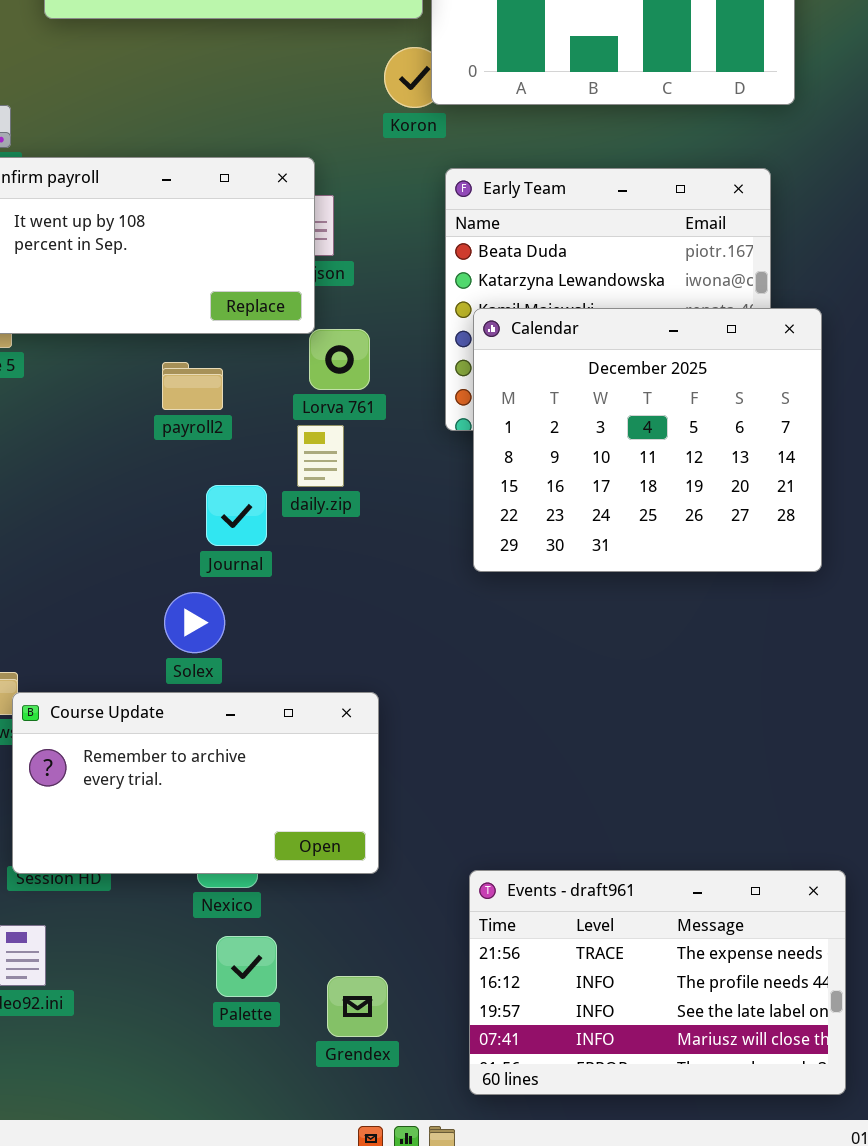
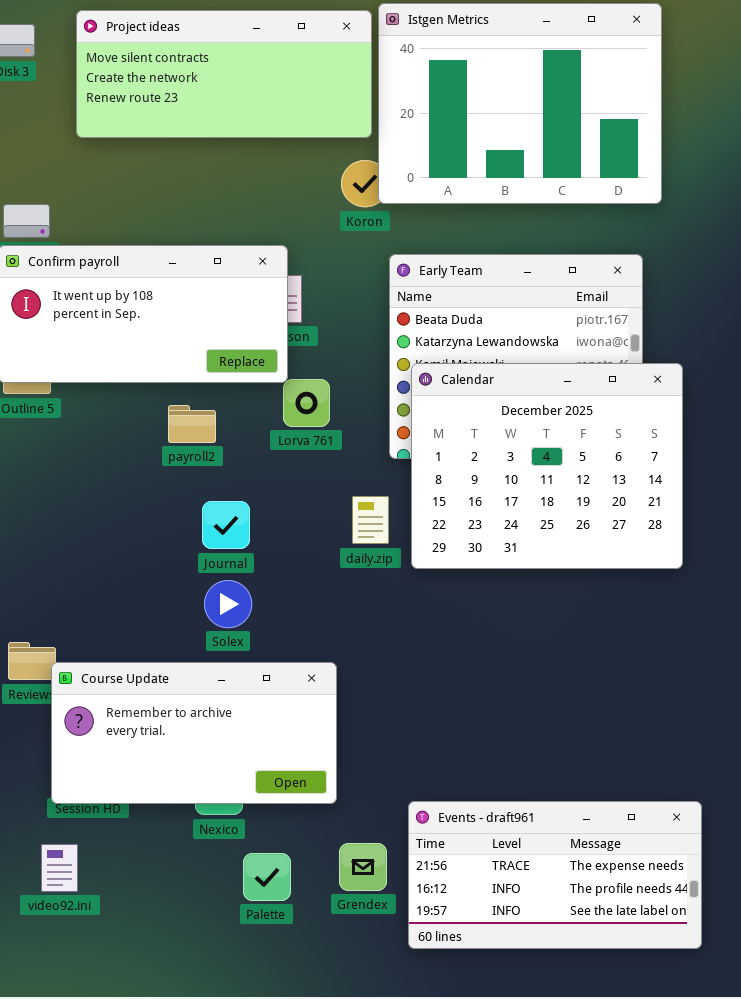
daily.zip: [297,425,344,487] -> [352,496,389,544], moved
Solex: [164,592,225,653] -> [204,580,252,628], moved
Events - draft961: [469,870,846,1095] -> [408,801,702,949], resized
Palette: [216,936,277,997] -> [243,853,291,901], moved
Grendex: [327,976,388,1037] -> [339,843,387,891], moved

